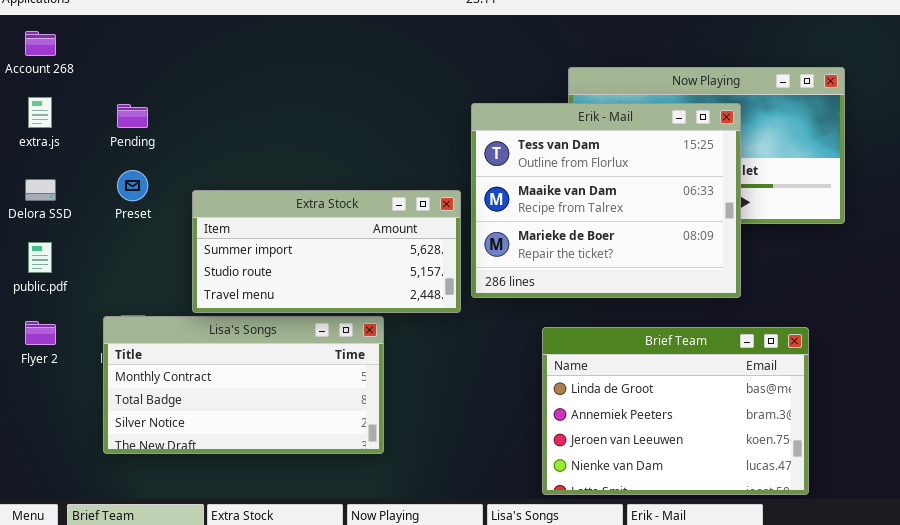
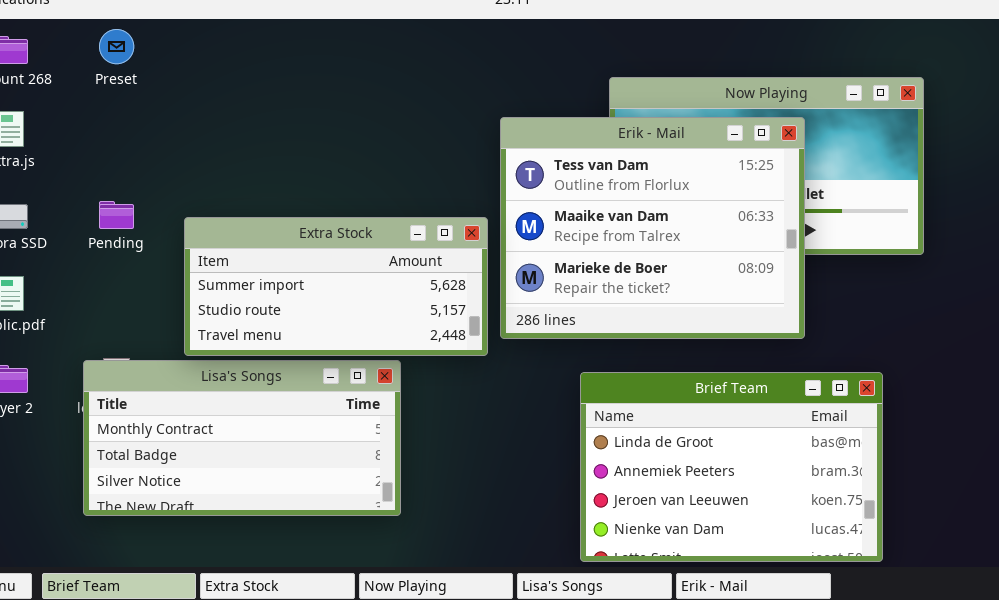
Pending: [117,104,148,128] -> [99,201,134,229], moved
Preset: [117,170,148,201] -> [99,29,134,64], moved

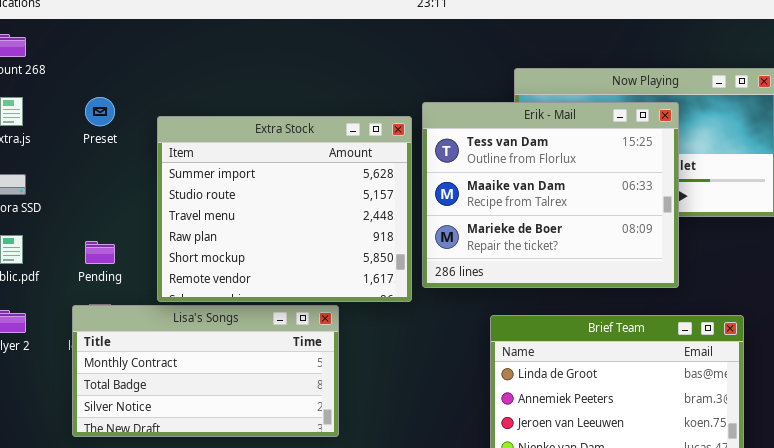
Preset: [99,29,134,64] -> [85,97,115,126], moved
Pending: [99,201,134,229] -> [85,241,115,264], moved
Extra Stock: [184,217,488,356] -> [157,116,412,302], resized

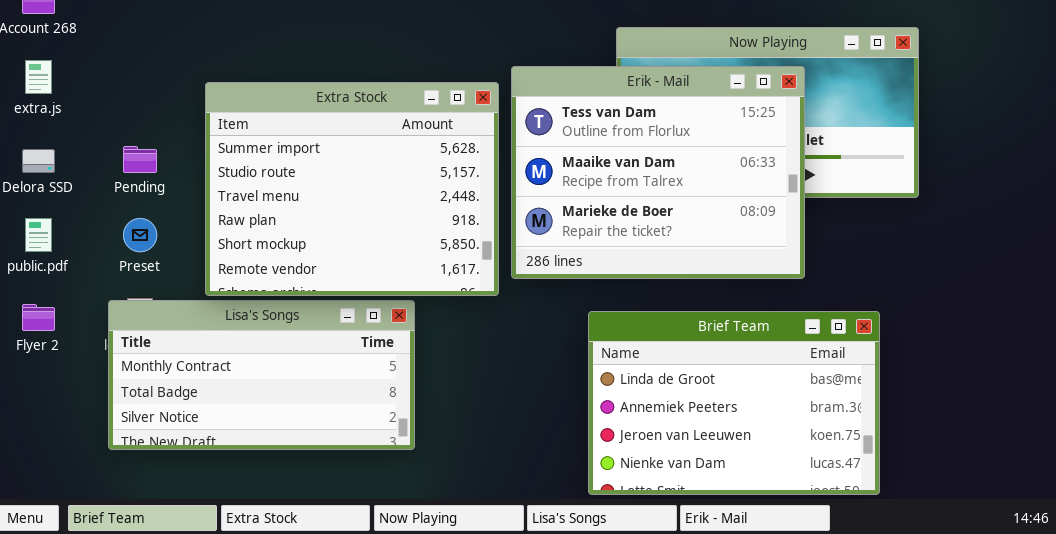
Preset: [85,97,115,126] -> [123,218,157,252], moved
Pending: [85,241,115,264] -> [123,146,157,173], moved

